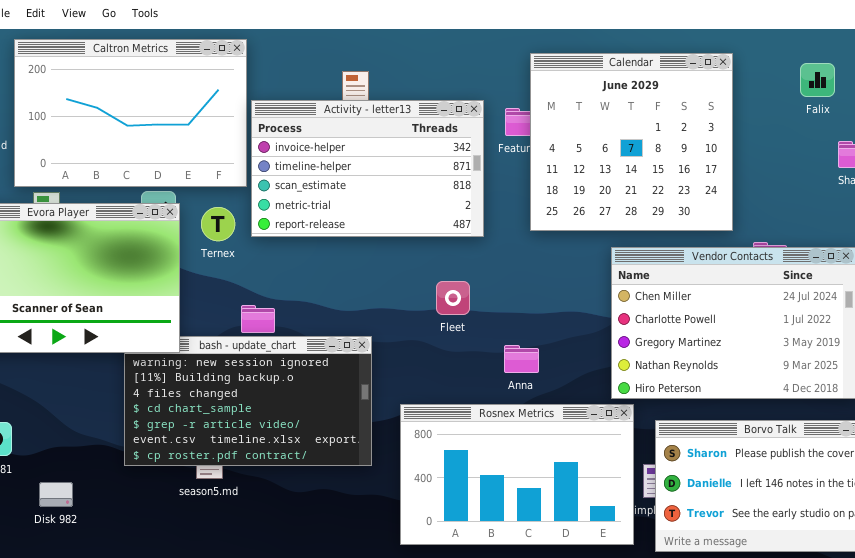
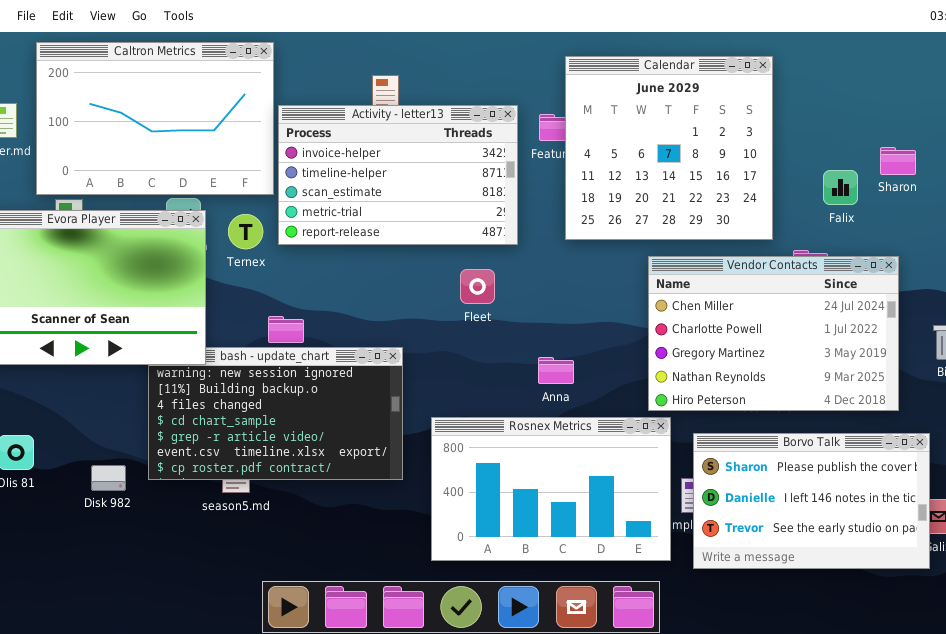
Falix: [800,63,835,97] -> [823,170,858,205], moved
Fleet: [436,281,470,315] -> [460,269,495,304], moved
Disk 982: [39,482,73,507] -> [91,465,126,491], moved

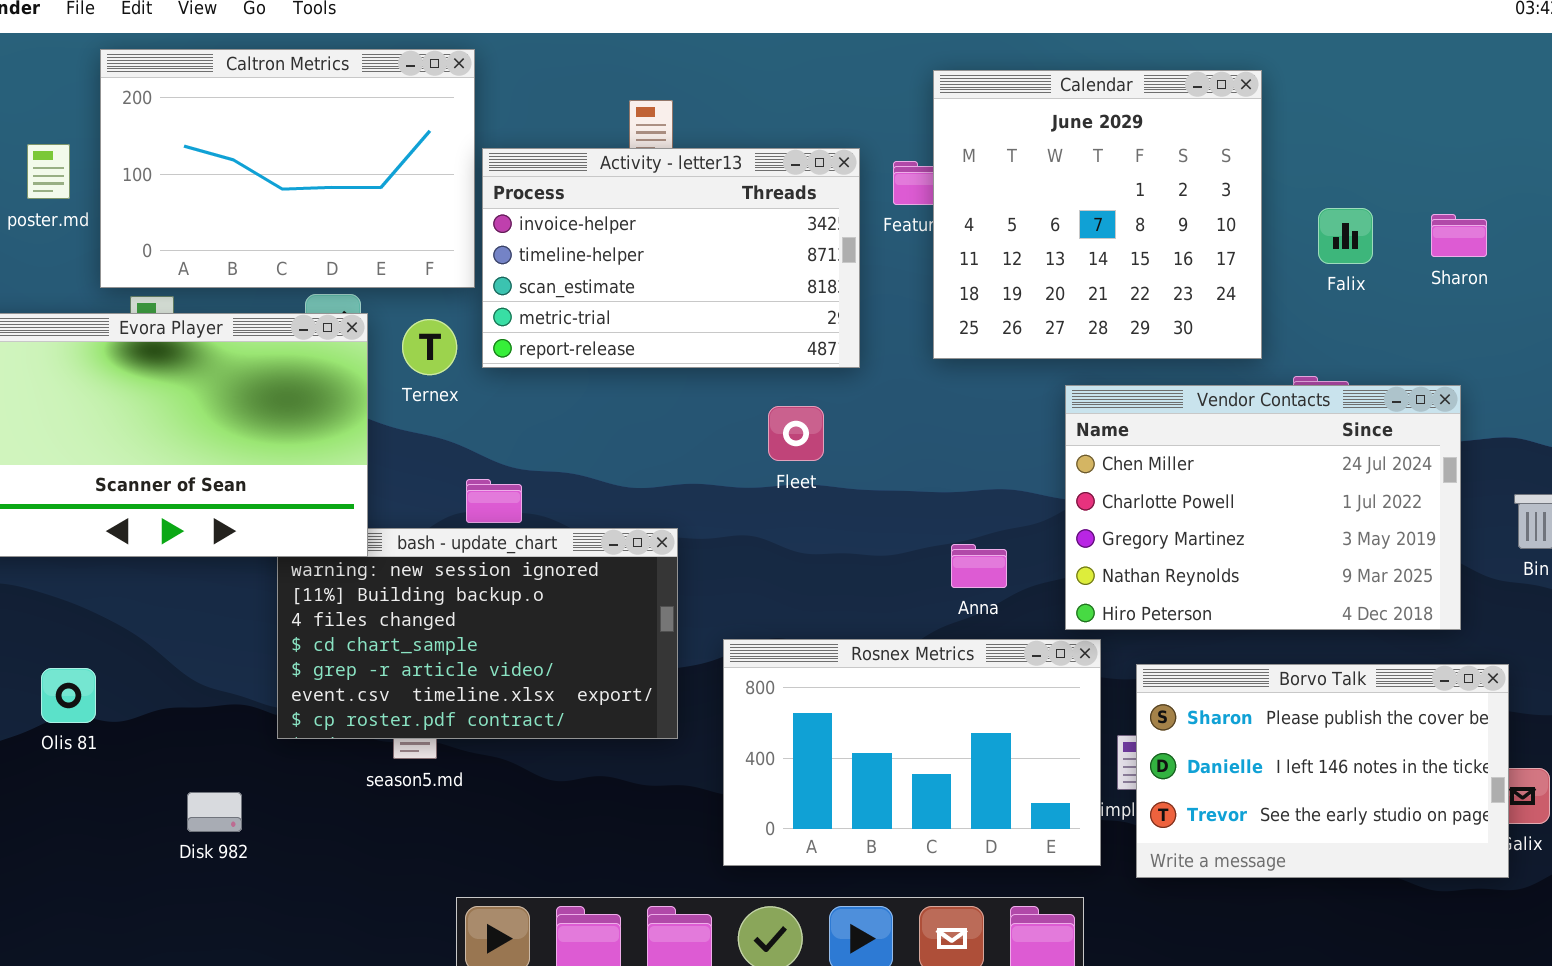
Falix: [823,170,858,205] -> [1318,208,1373,264], moved
Anna: [538,357,574,384] -> [951,544,1007,588], moved
Disk 982: [91,465,126,491] -> [187,792,242,832], moved

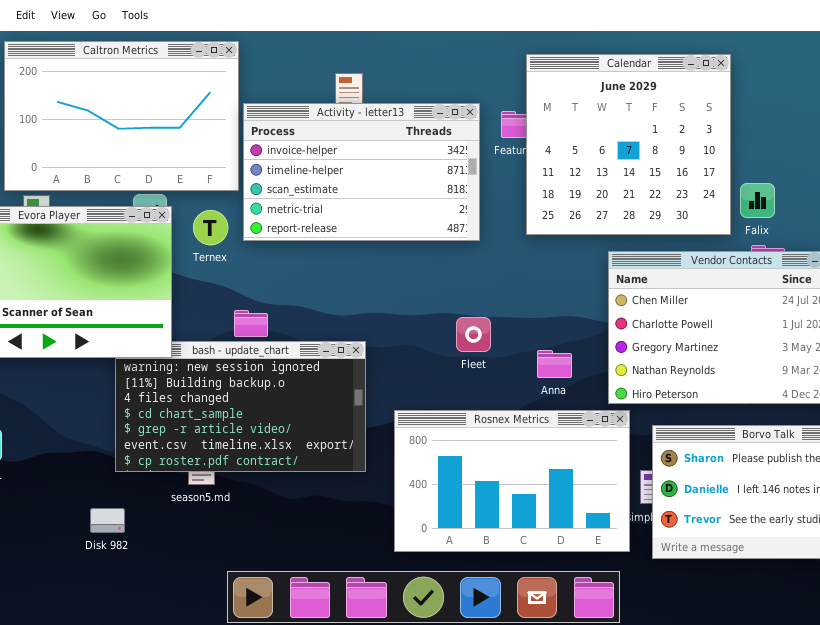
Falix: [1318,208,1373,264] -> [740,183,775,218], moved
Fleet: [768,406,824,461] -> [456,317,491,352], moved
Disk 982: [187,792,242,832] -> [90,508,125,533], moved

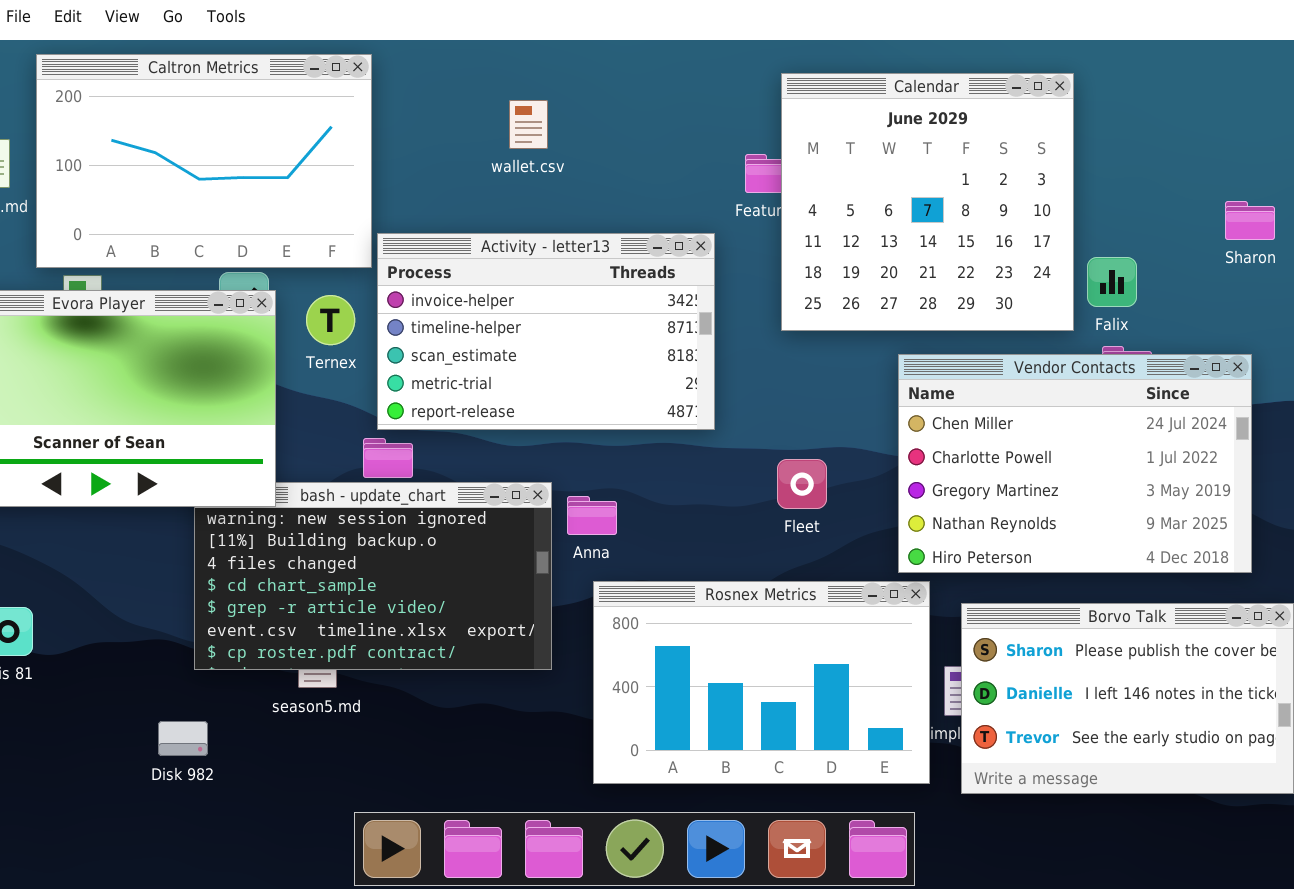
Activity - letter13: [243,103,480,241] -> [377,233,715,430], moved
Fleet: [456,317,491,352] -> [777,459,827,509], moved
Anna: [537,350,572,378] -> [567,496,617,535], moved

